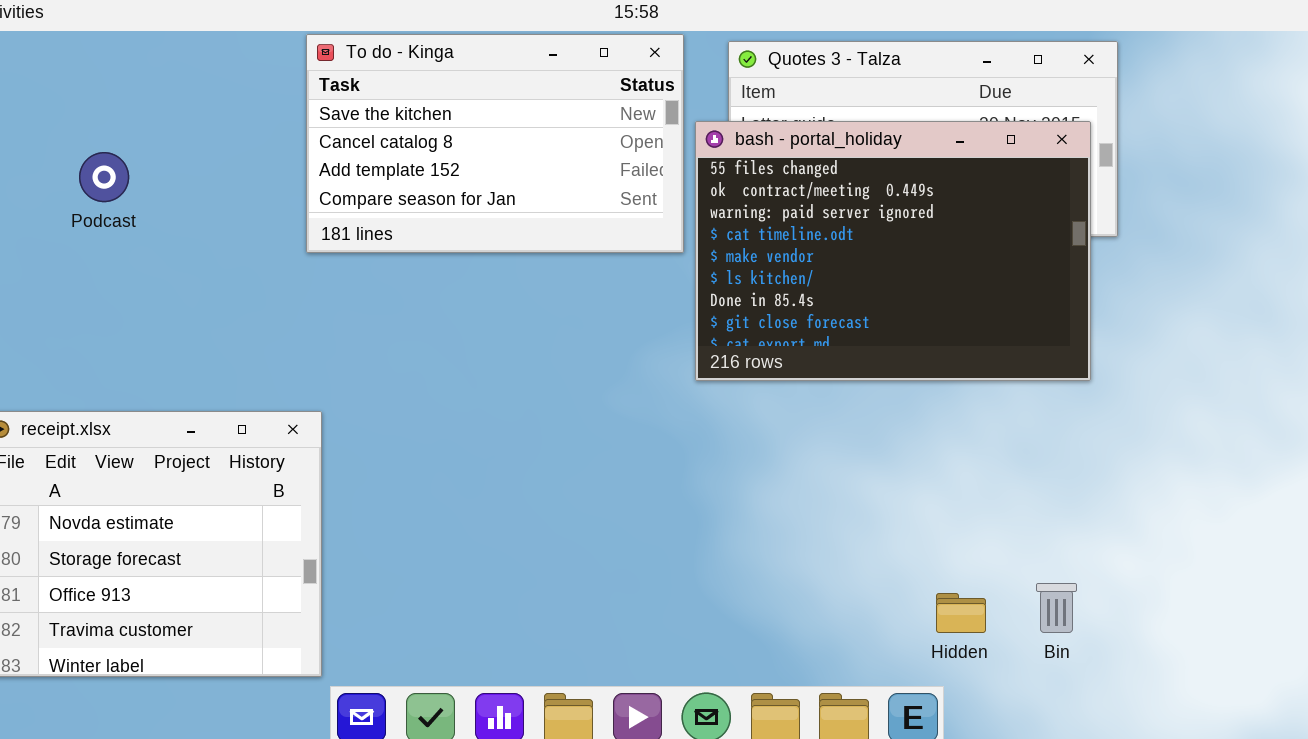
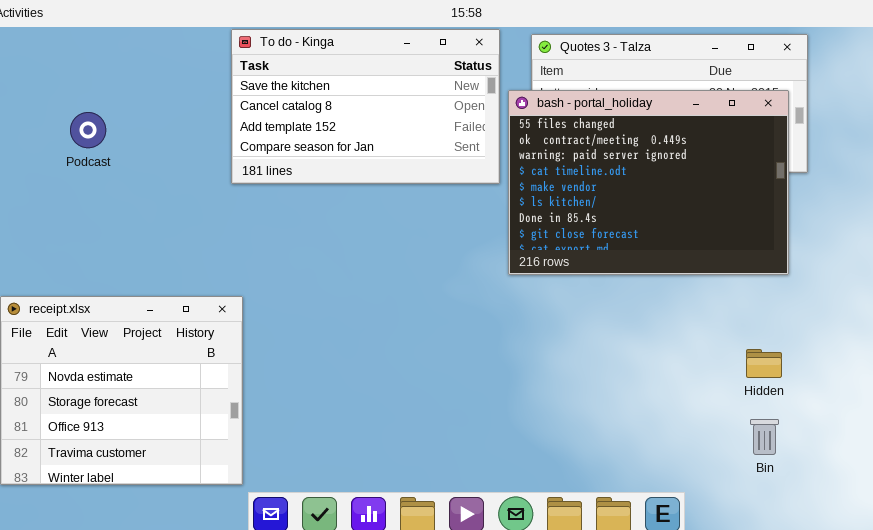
Hidden: [936,593,986,633] -> [746,349,782,378], moved

